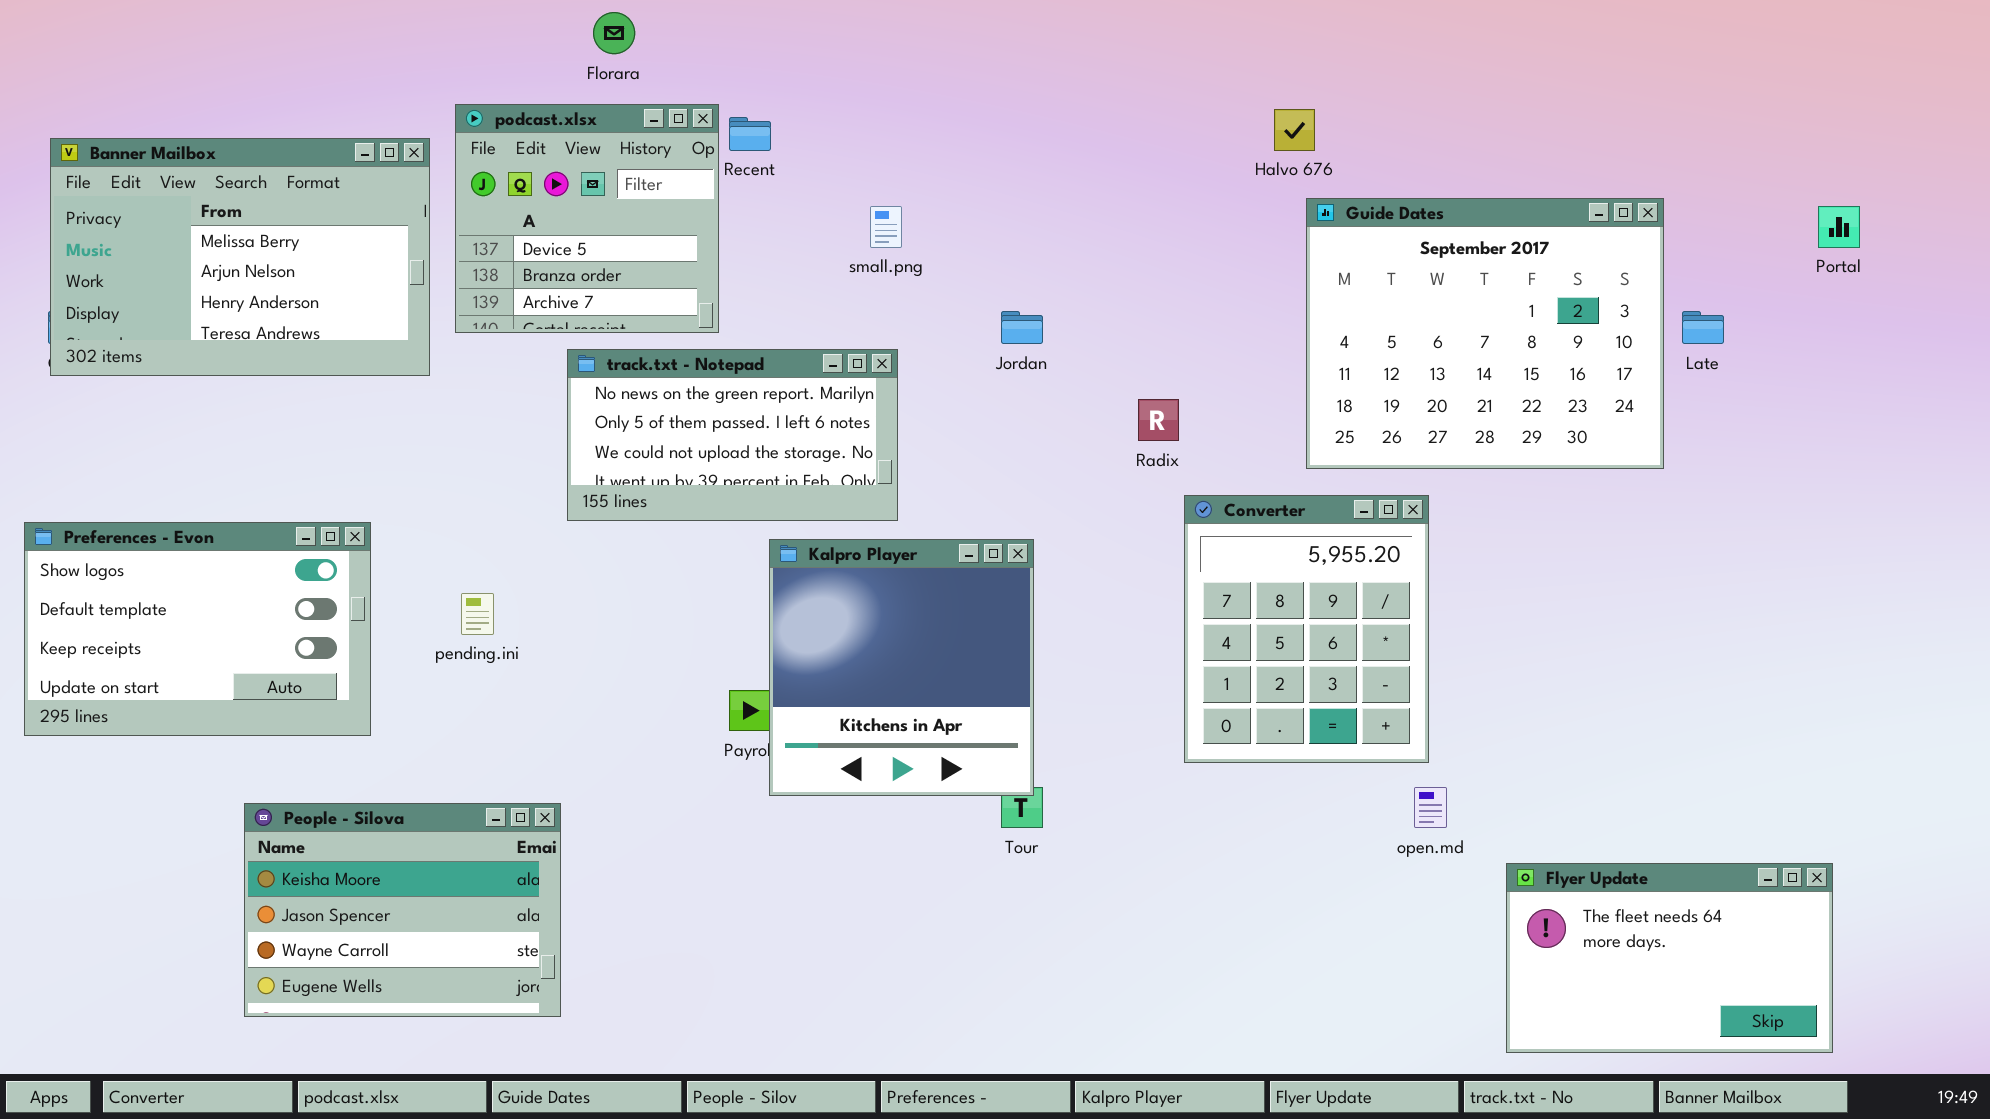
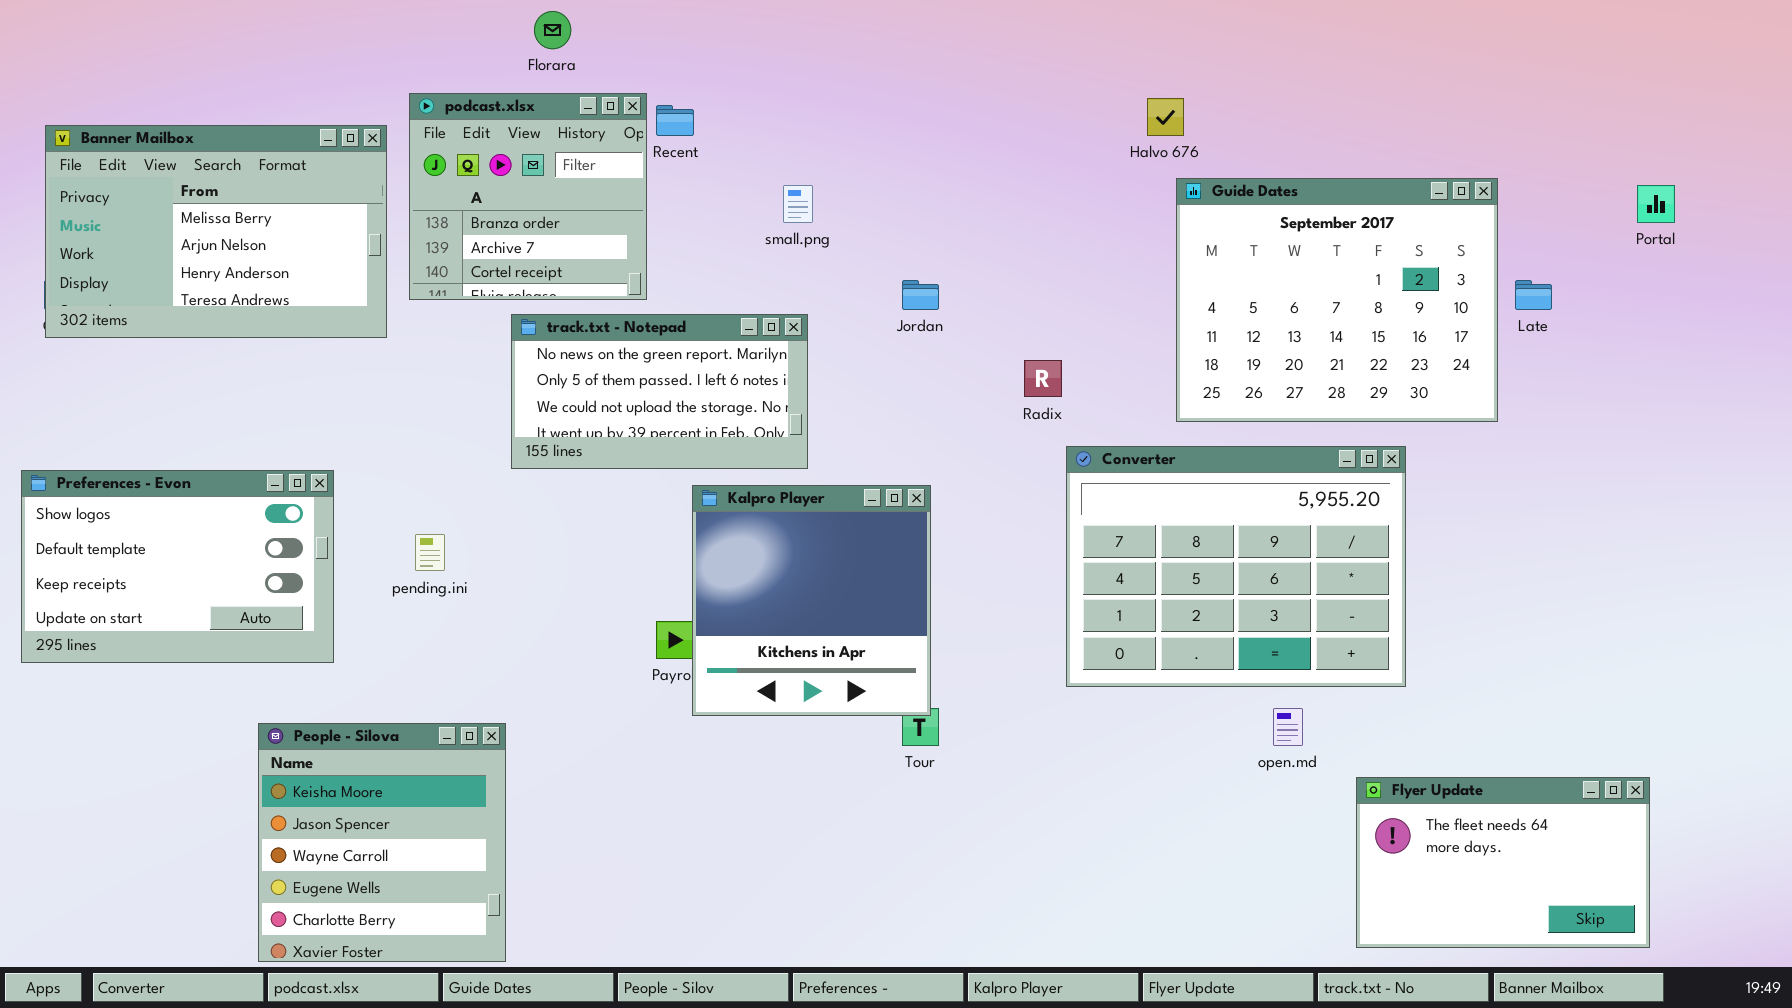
podcast.xlsx: [455,104,719,333] -> [409,93,647,300], scrolled down 1 row
Converter: [1184,495,1429,763] -> [1066,446,1406,687], resized
People - Silova: [244,803,561,1017] -> [258,723,506,962], resized

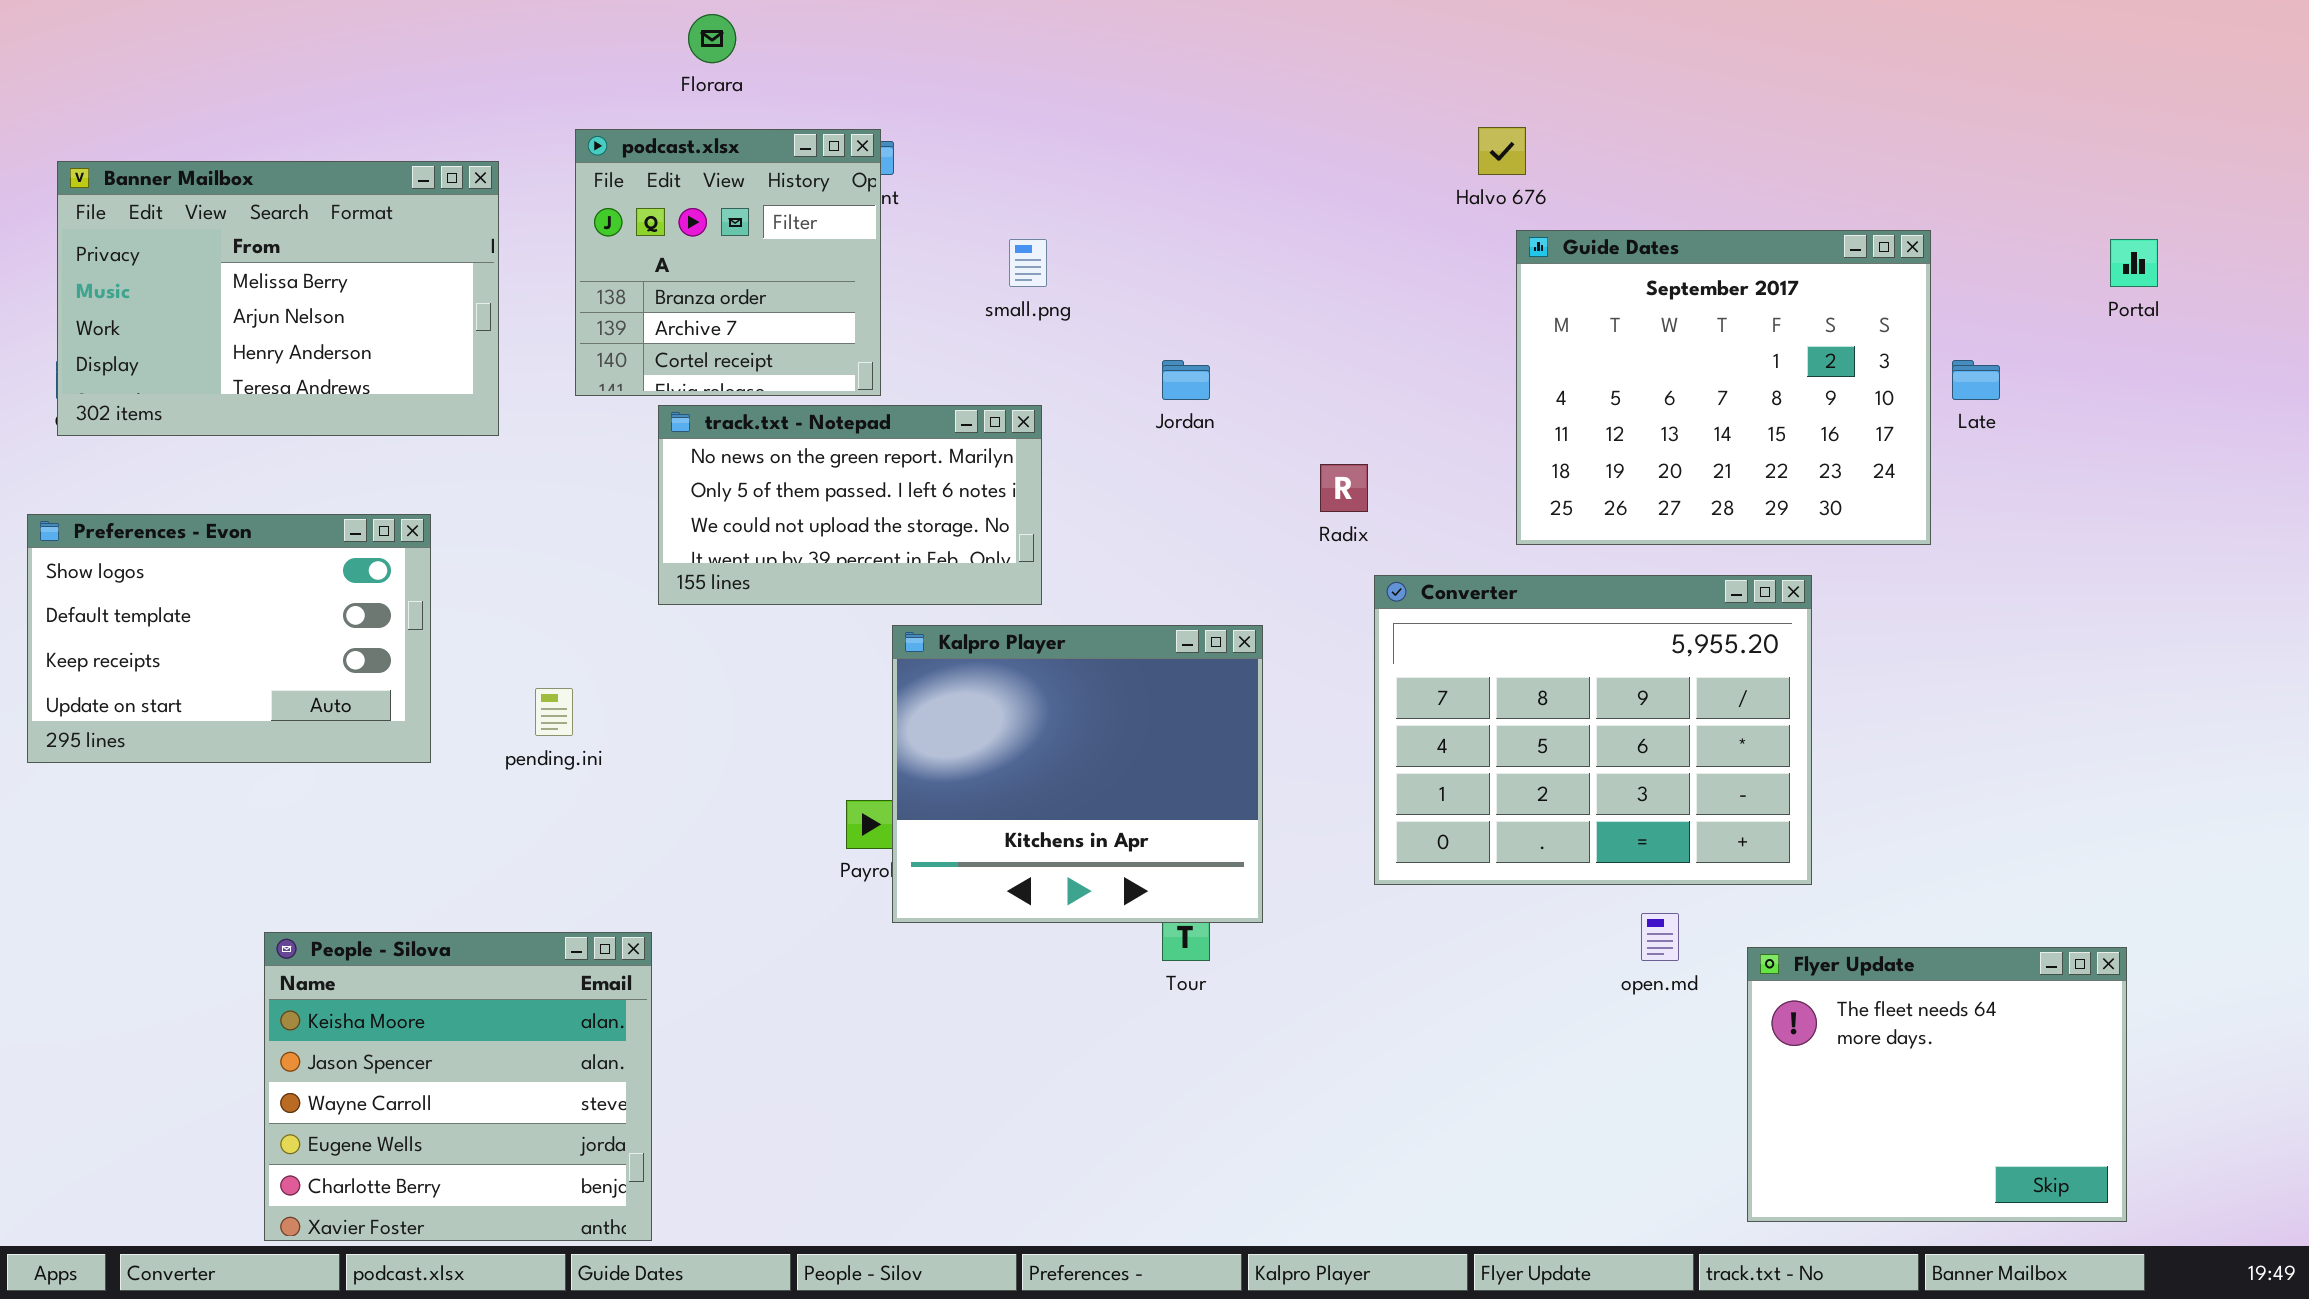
podcast.xlsx: [409,93,647,300] -> [575,129,881,396], moved
Preferences - Evon: [21,470,334,663] -> [27,514,431,763], moved
Kalpro Player: [692,485,931,716] -> [892,625,1263,923], resized
People - Silova: [258,723,506,962] -> [264,932,652,1241], resized
Flyer Update: [1356,777,1650,948] -> [1747,947,2127,1222], resized

